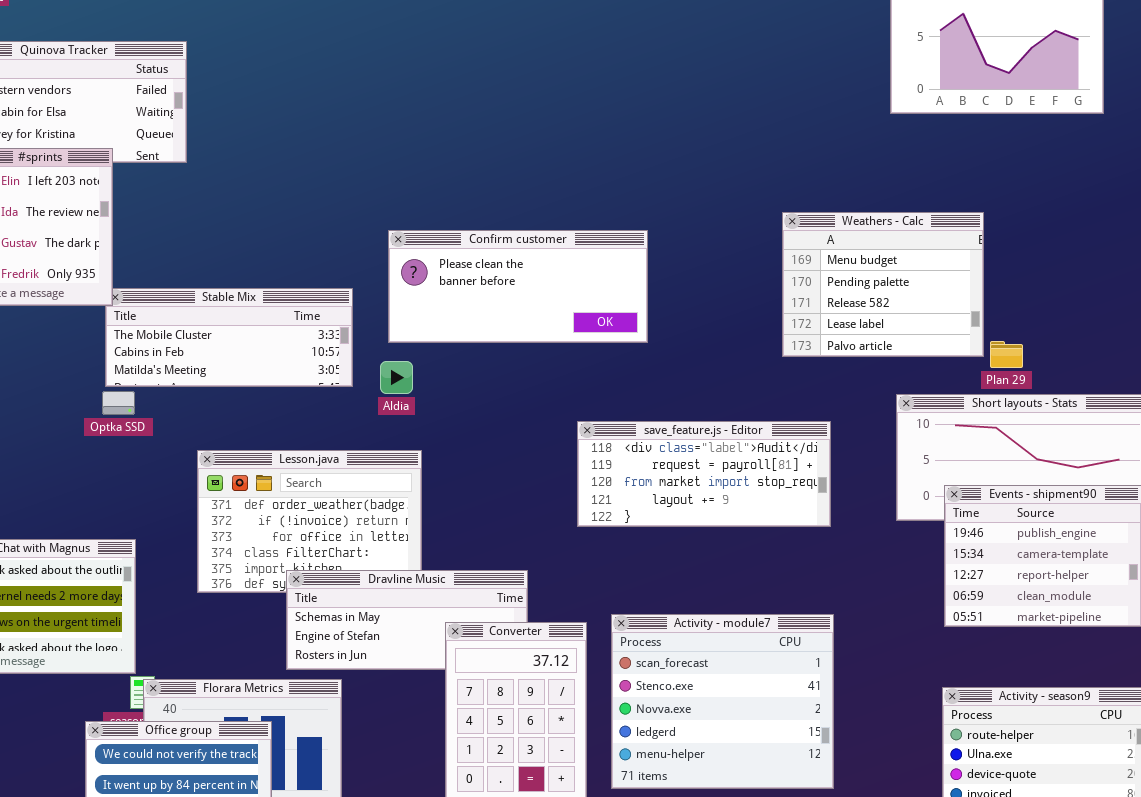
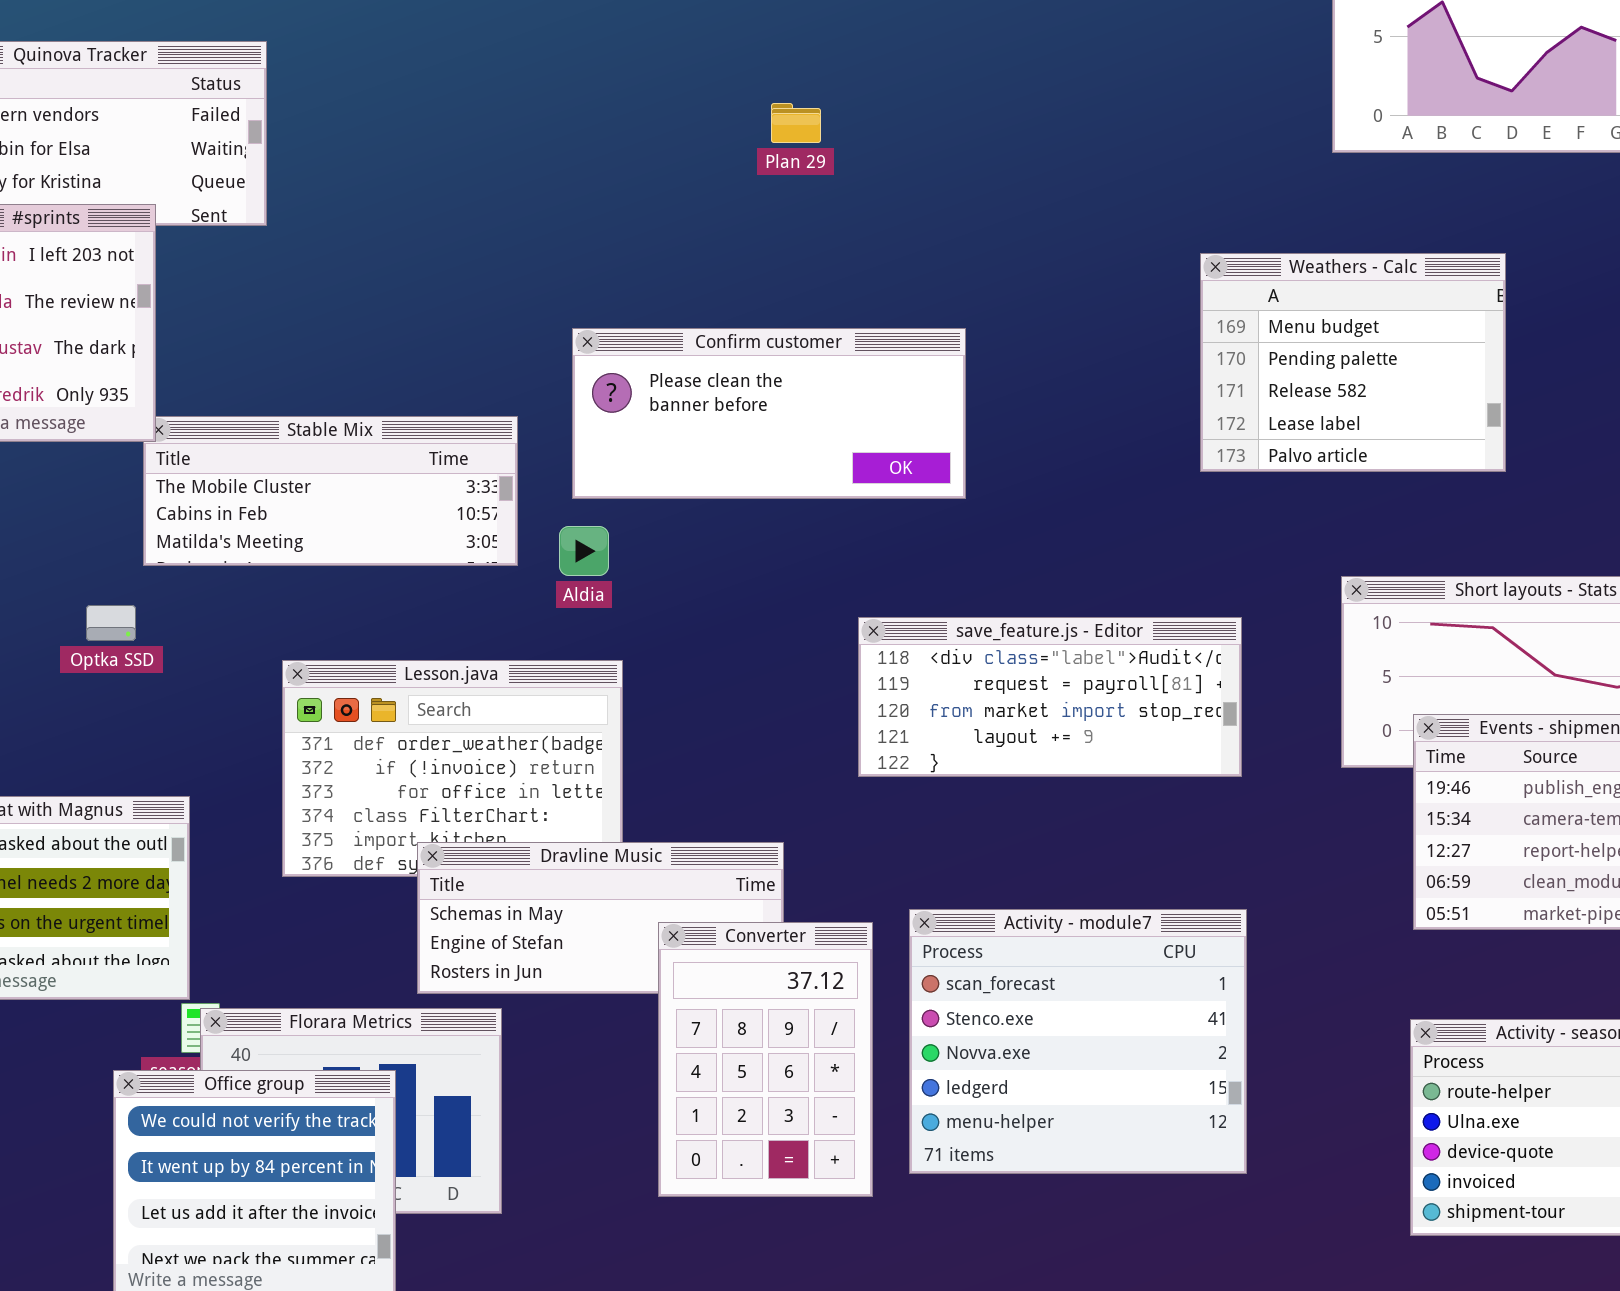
Weathers - Calc: [782,212,984,357] -> [1200,253,1506,472], moved
Plan 29: [990,341,1023,368] -> [771,103,821,143], moved
Optka SSD: [102,391,135,415] -> [86,605,136,641], moved

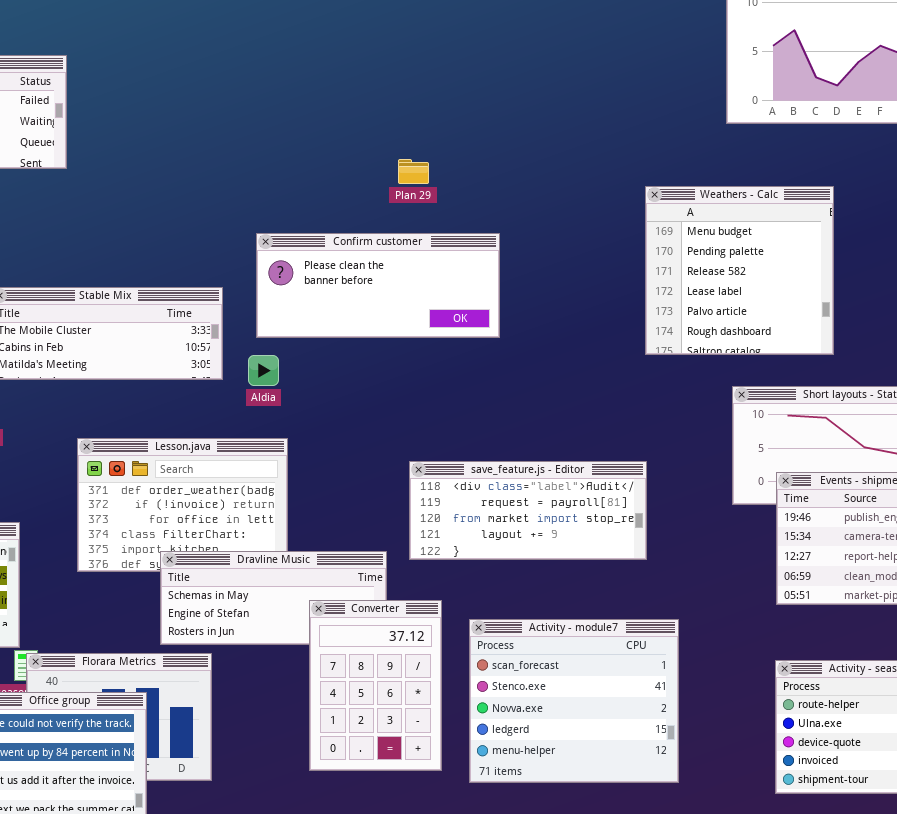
Plan 29: [771,103,821,143] -> [398,159,429,184], moved
Weathers - Calc: [1200,253,1506,472] -> [645,186,834,355], resized
save_feature.js - Editor: [858,617,1242,777] -> [409,461,647,560], moved
Activity - module7: [909,909,1247,1174] -> [469,619,679,783], moved

